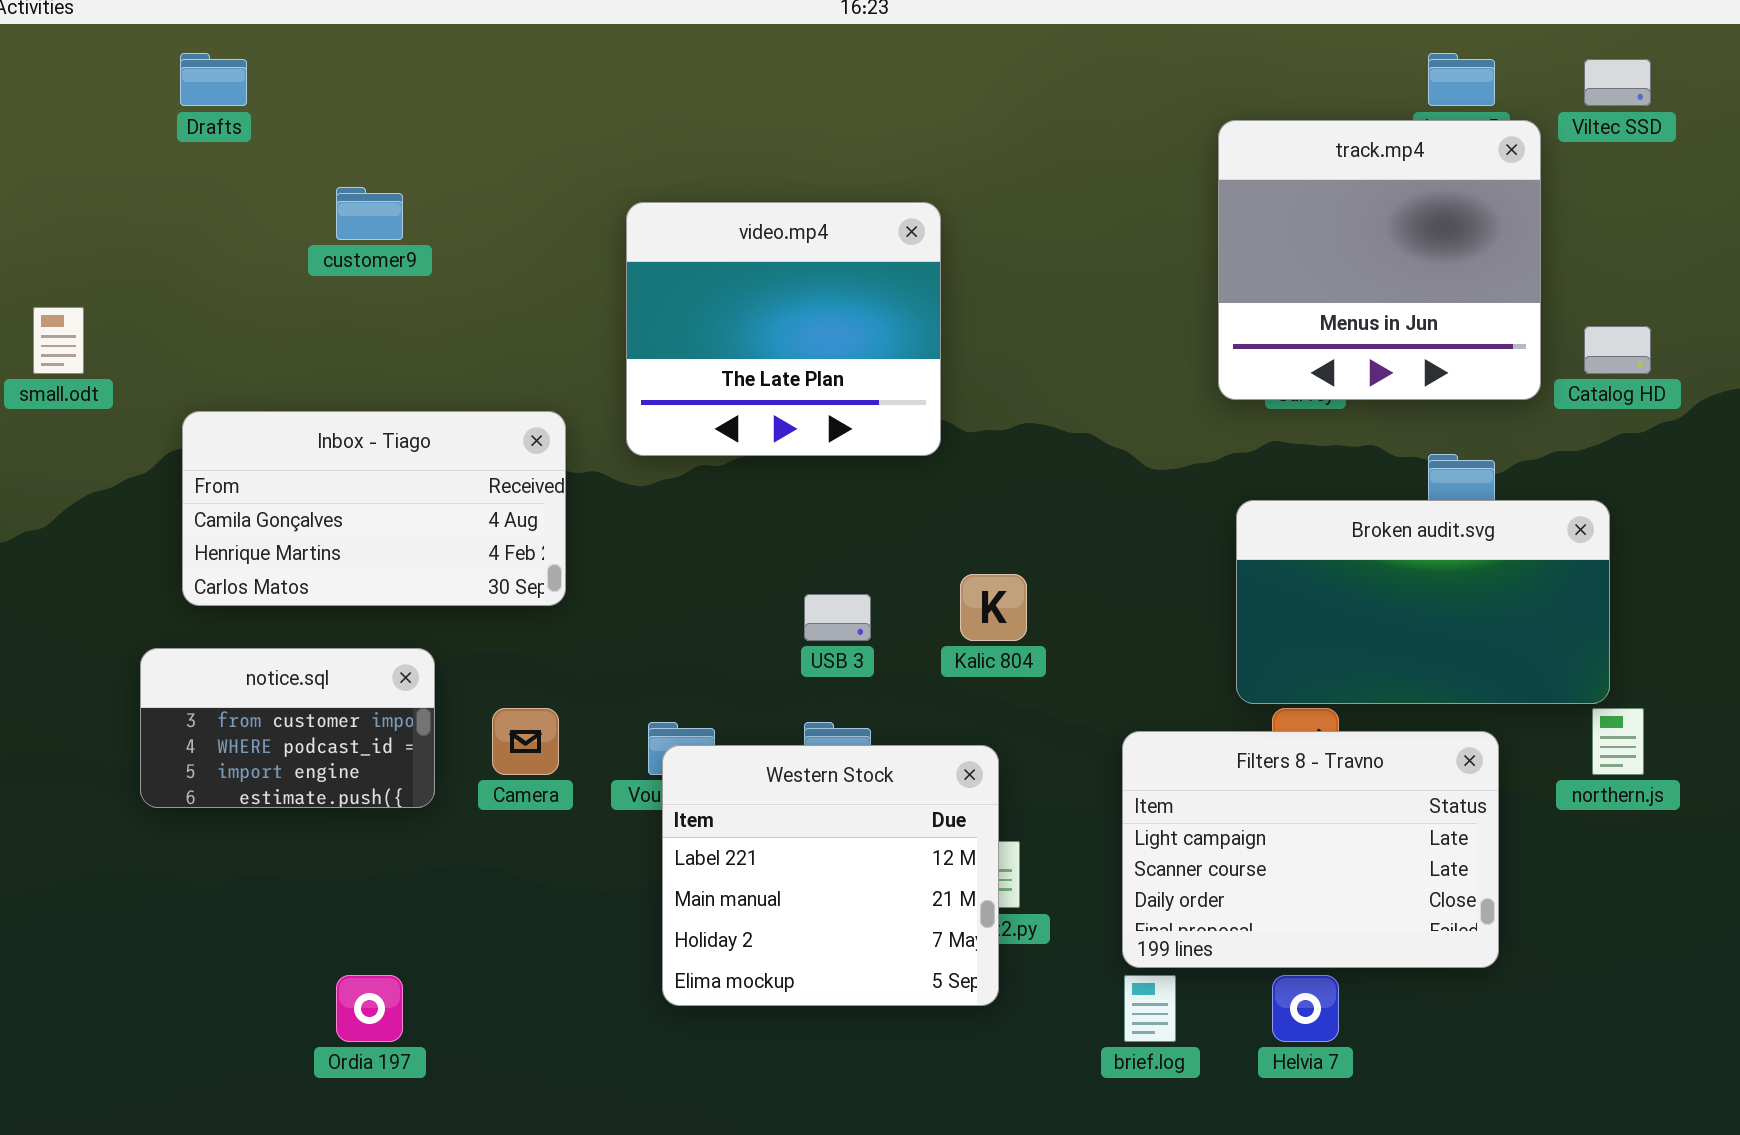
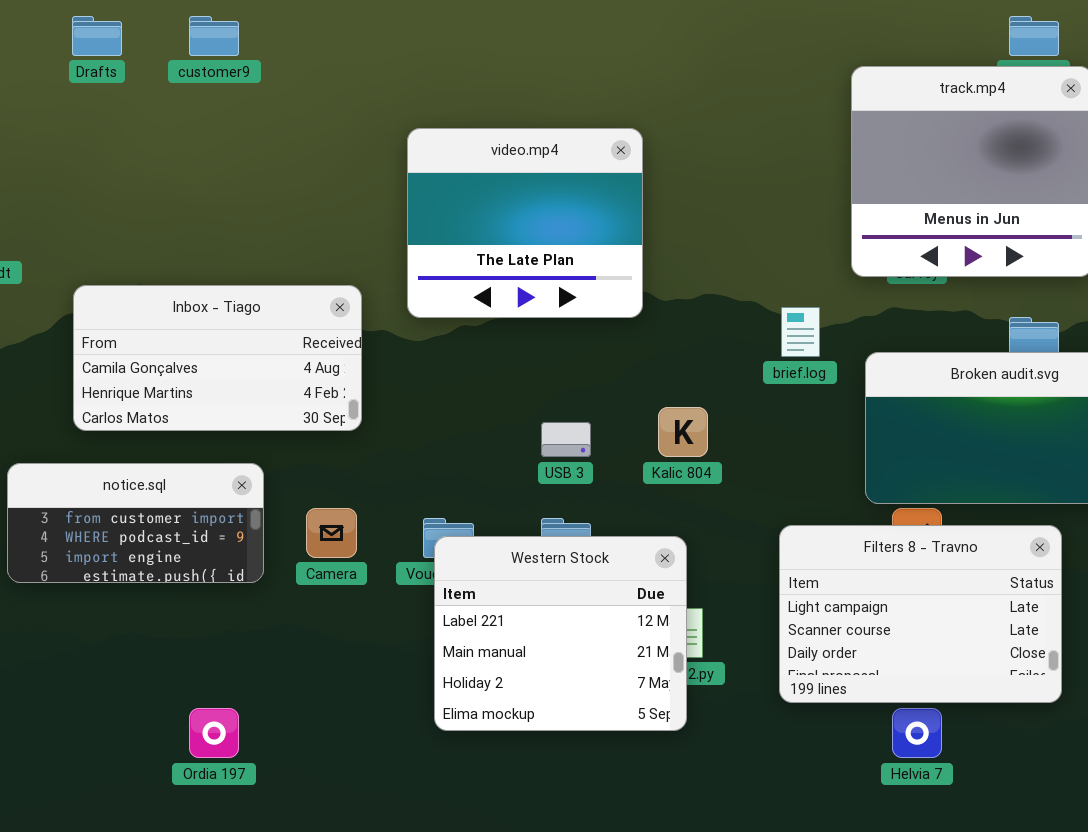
customer9: [336,187,403,240] -> [189,16,239,56], moved
notice.sql: [140,648,435,808] -> [7,463,264,583], resized
brief.log: [1124,975,1176,1042] -> [781,307,820,357], moved

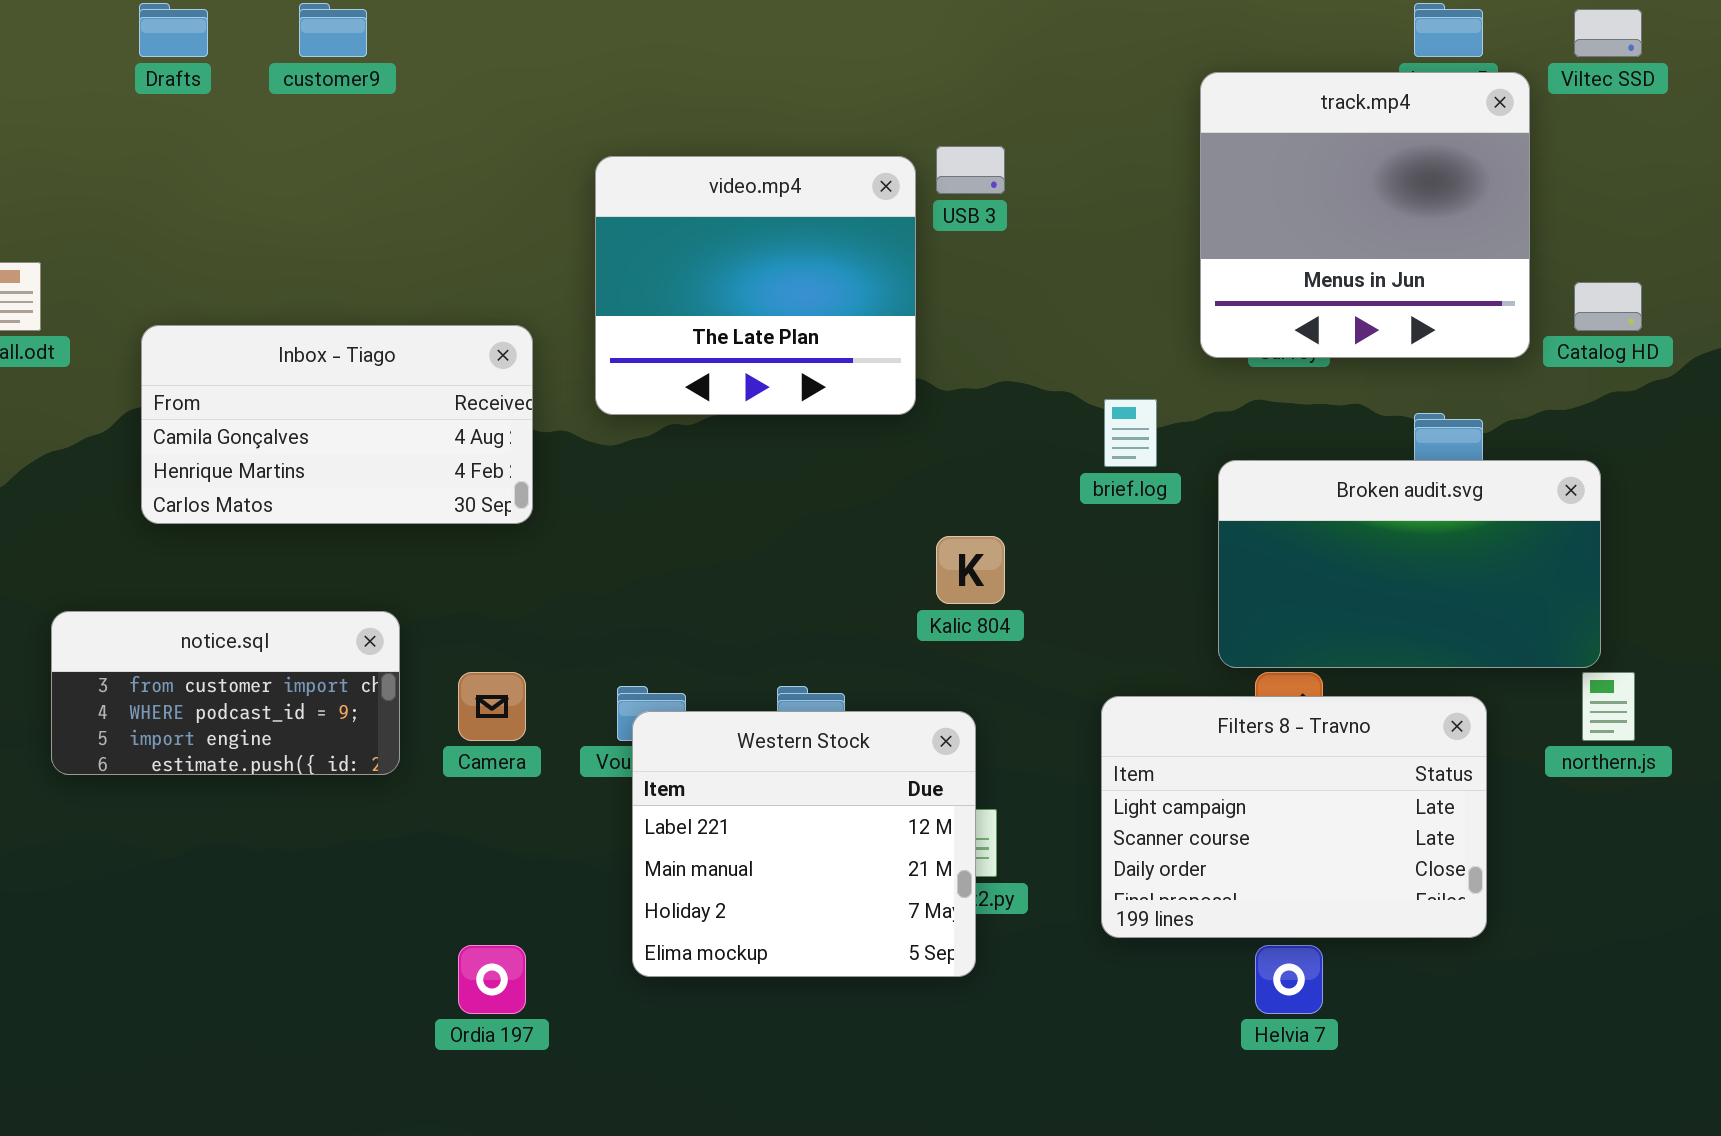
Inbox - Tiago: [73,285,362,431] -> [141,325,533,524], moved
USB 3: [541,422,591,457] -> [936,146,1005,194], moved
Ordia 197: [189,708,239,758] -> [458,945,526,1014], moved

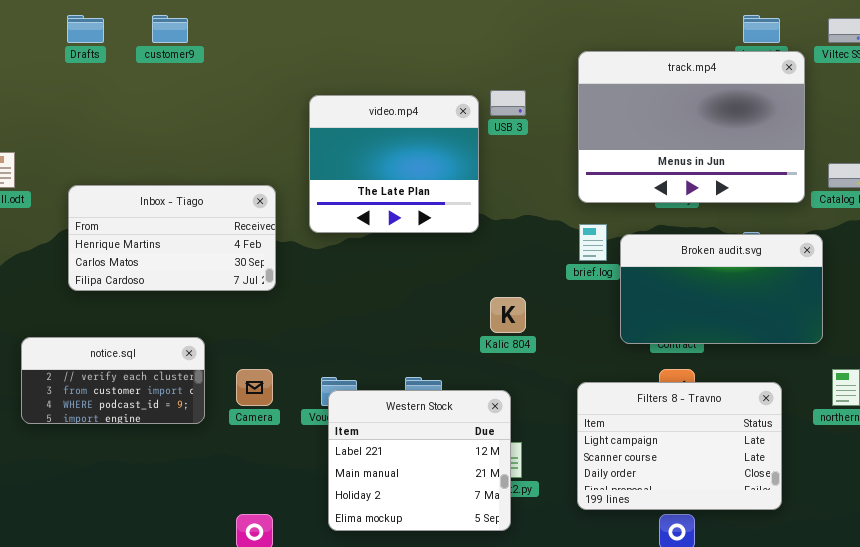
track.mp4: [1200,72,1530,358] -> [578,51,805,203], resized
Inbox - Tiago: [141,325,533,524] -> [68,185,276,291], scrolled down 1 row
Broken audit.svg: [1218,460,1601,668] -> [620,234,823,344], moved
notice.sql: [51,611,400,775] -> [21,337,205,424], scrolled up 1 row

